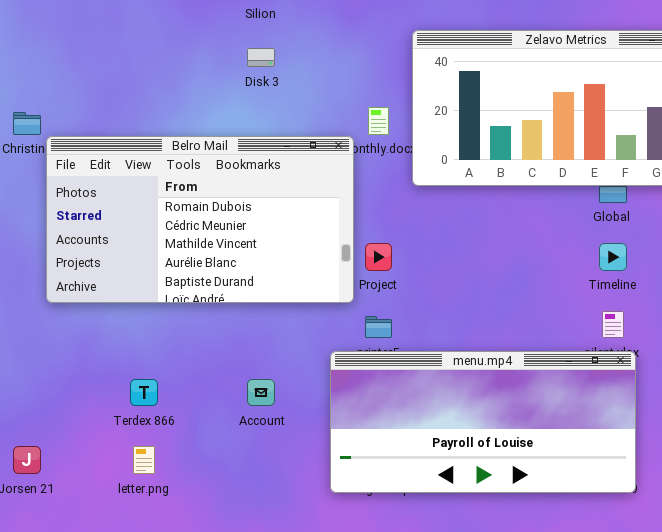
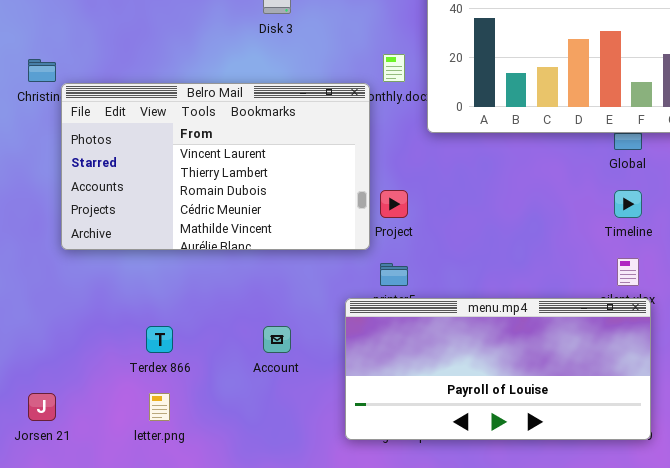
Belro Mail: [46,136,354,303] -> [61,83,370,250], scrolled up 2 rows

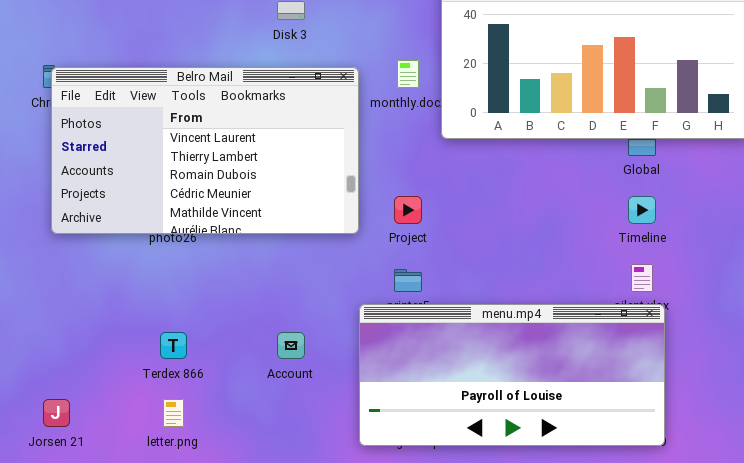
Belro Mail: [61,83,370,250] -> [51,67,359,234], moved

